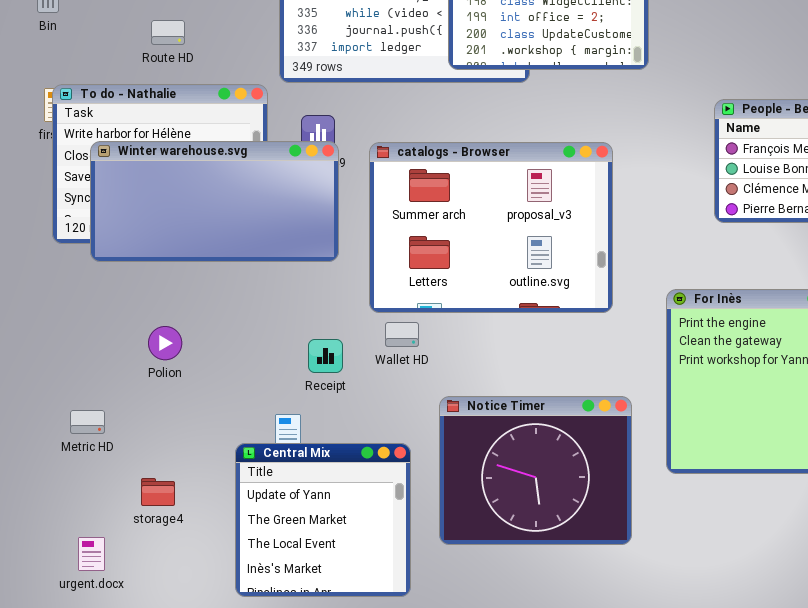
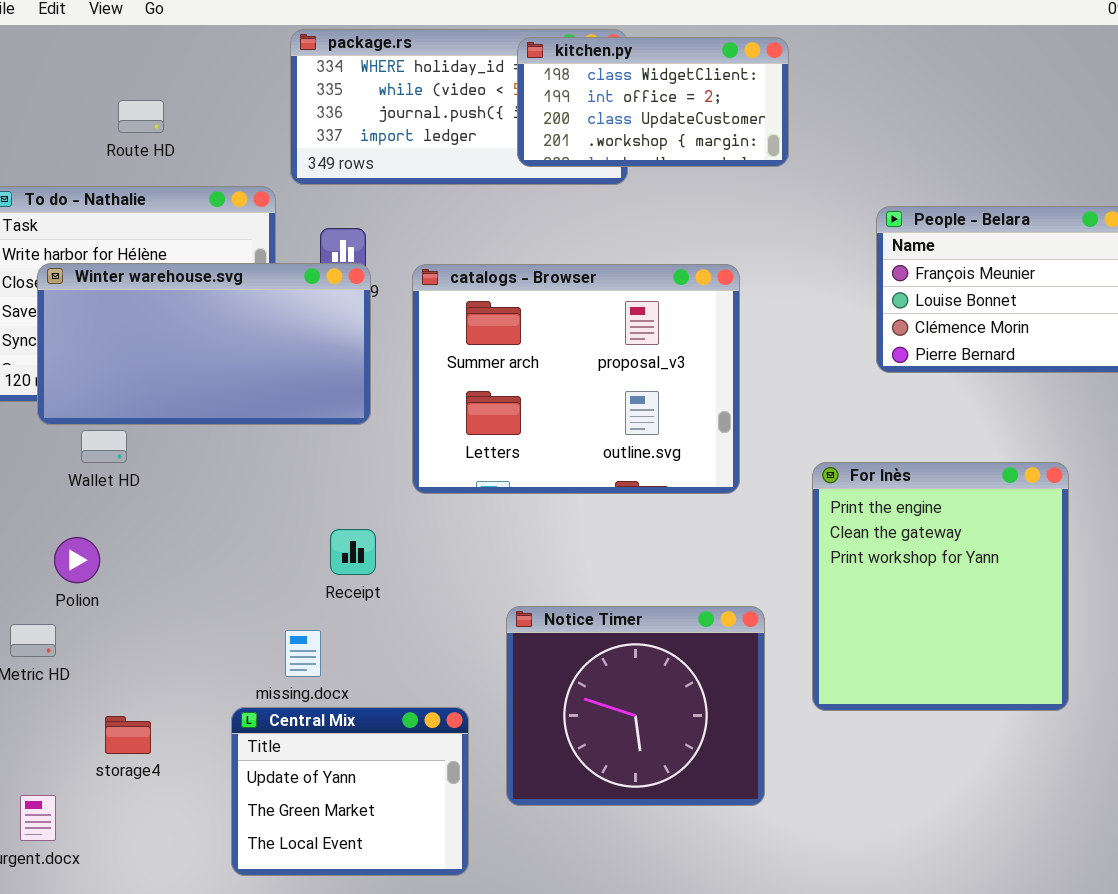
Wallet HD: [385,322,419,347] -> [81,430,127,463], moved
Polion: [148,326,182,360] -> [54,537,100,583], moved
Central Mix: [235,443,411,597] -> [231,707,469,876], resized

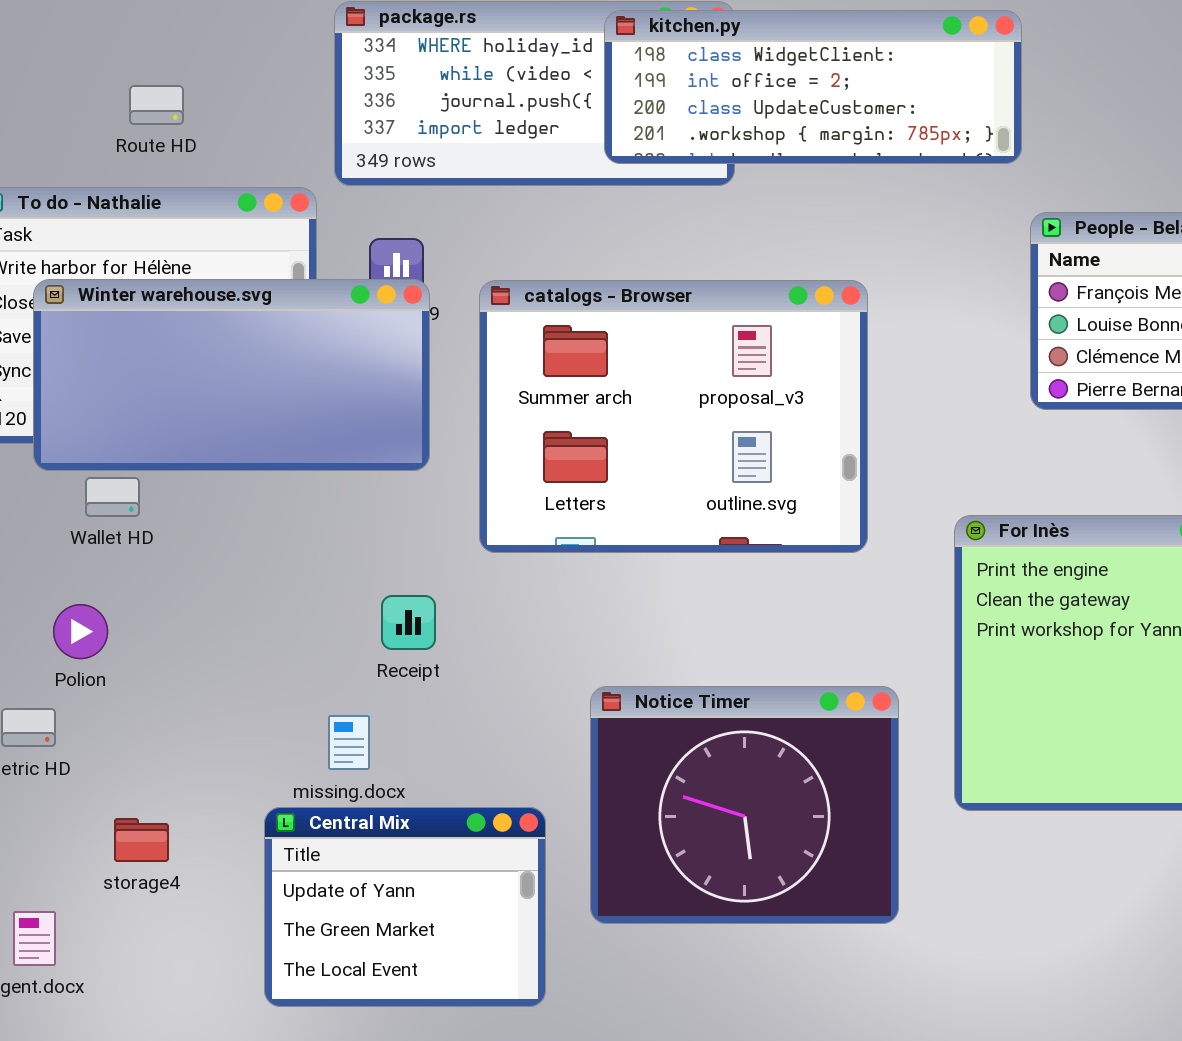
kitchen.py: [517,37,789,167] -> [604,10,1022,164], resized

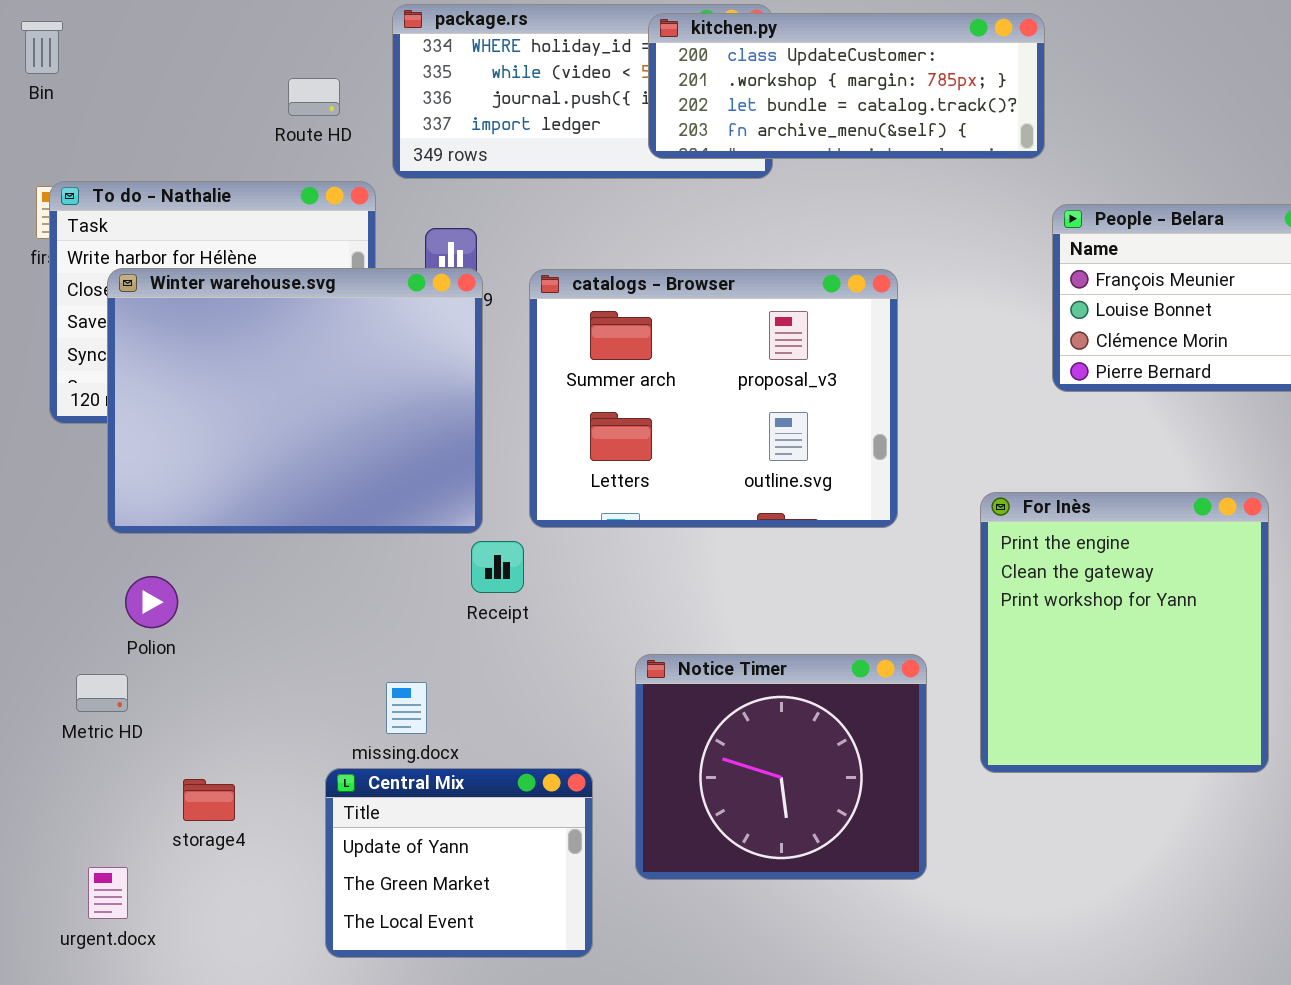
kitchen.py: [604,10,1022,164] -> [648,13,1045,159], scrolled down 2 rows
Route HD: [129,85,184,125] -> [288,78,340,116], moved
Winter warehouse.svg: [33,279,430,471] -> [107,268,483,534], resized
Receipt: [381,595,436,650] -> [471,541,524,593], moved

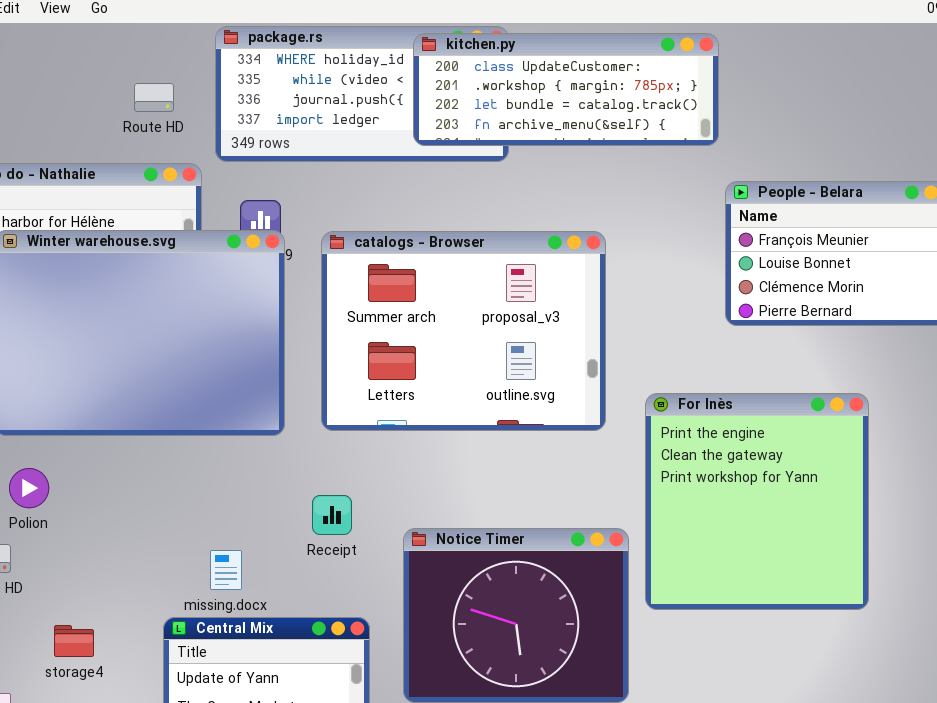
For Inès: [980,492,1269,773] -> [645,393,869,610], moved
Receipt: [471,541,524,593] -> [312,495,352,535], moved

